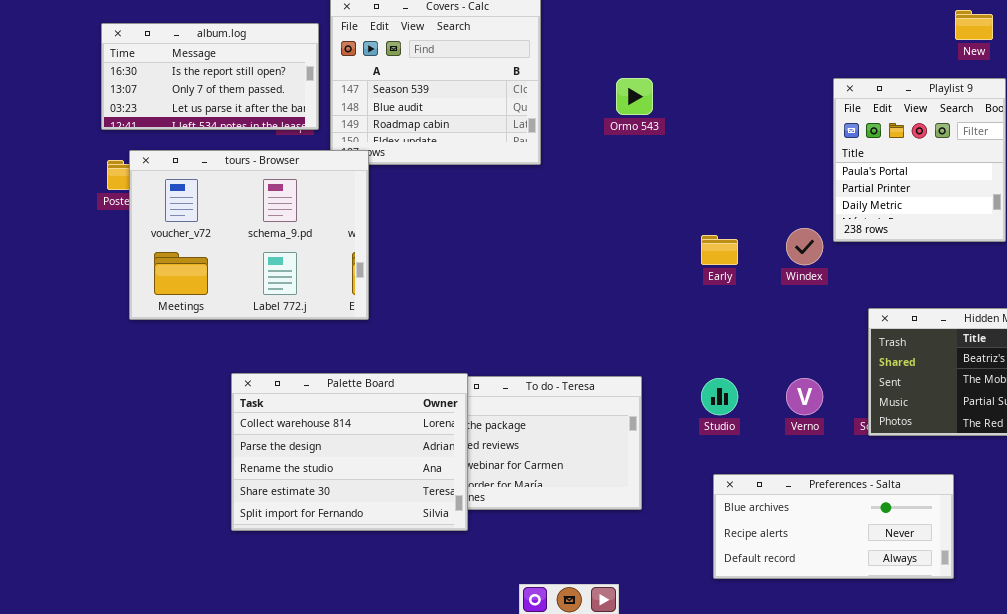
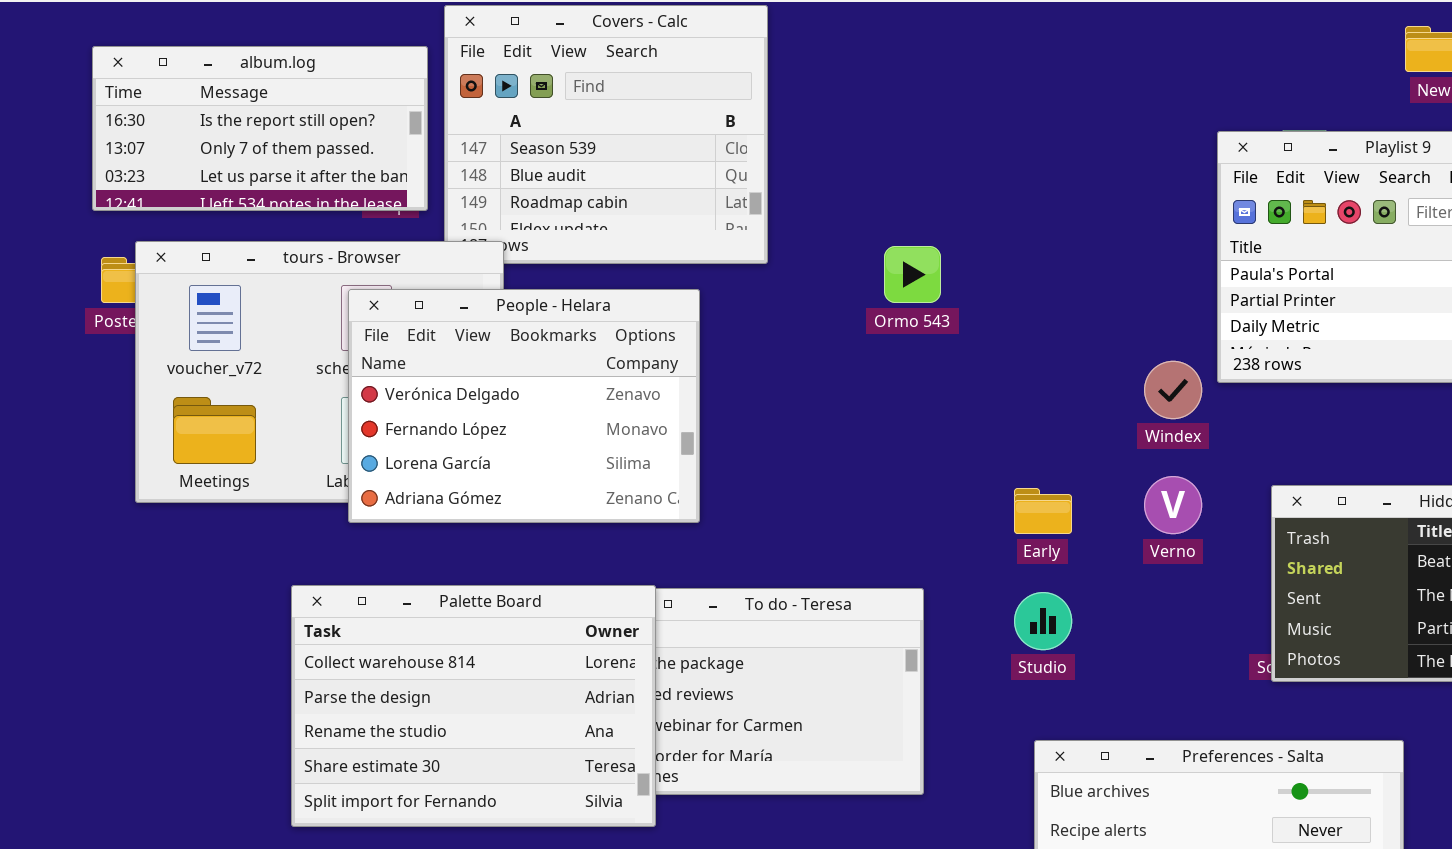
Ormo 543: [616,78,653,115] -> [884,246,941,303], moved
People - Helara: none -> [348,289,700,523], opened
Early: [701,235,738,265] -> [1014,488,1072,534], moved
Verno: [786,378,823,415] -> [1144,476,1202,534], moved

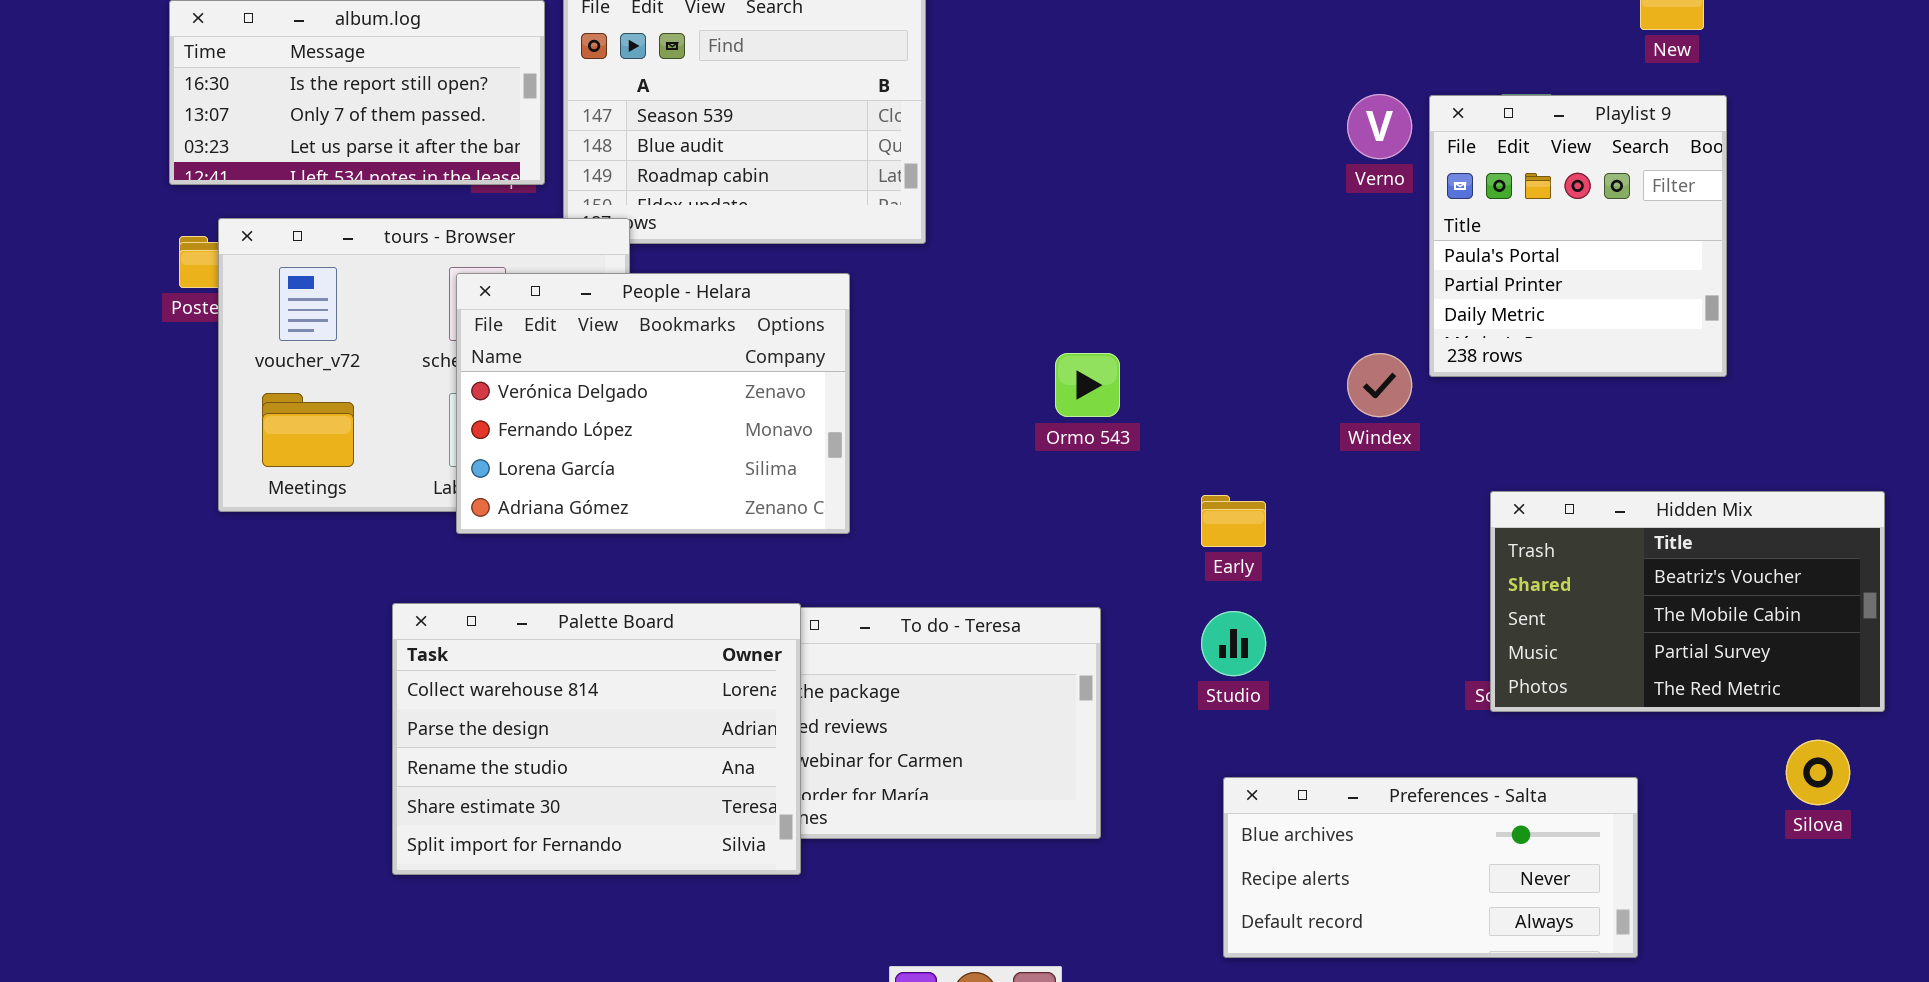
Ormo 543: [884,246,941,303] -> [1055,353,1120,417], moved
Verno: [1144,476,1202,534] -> [1347,94,1412,159], moved

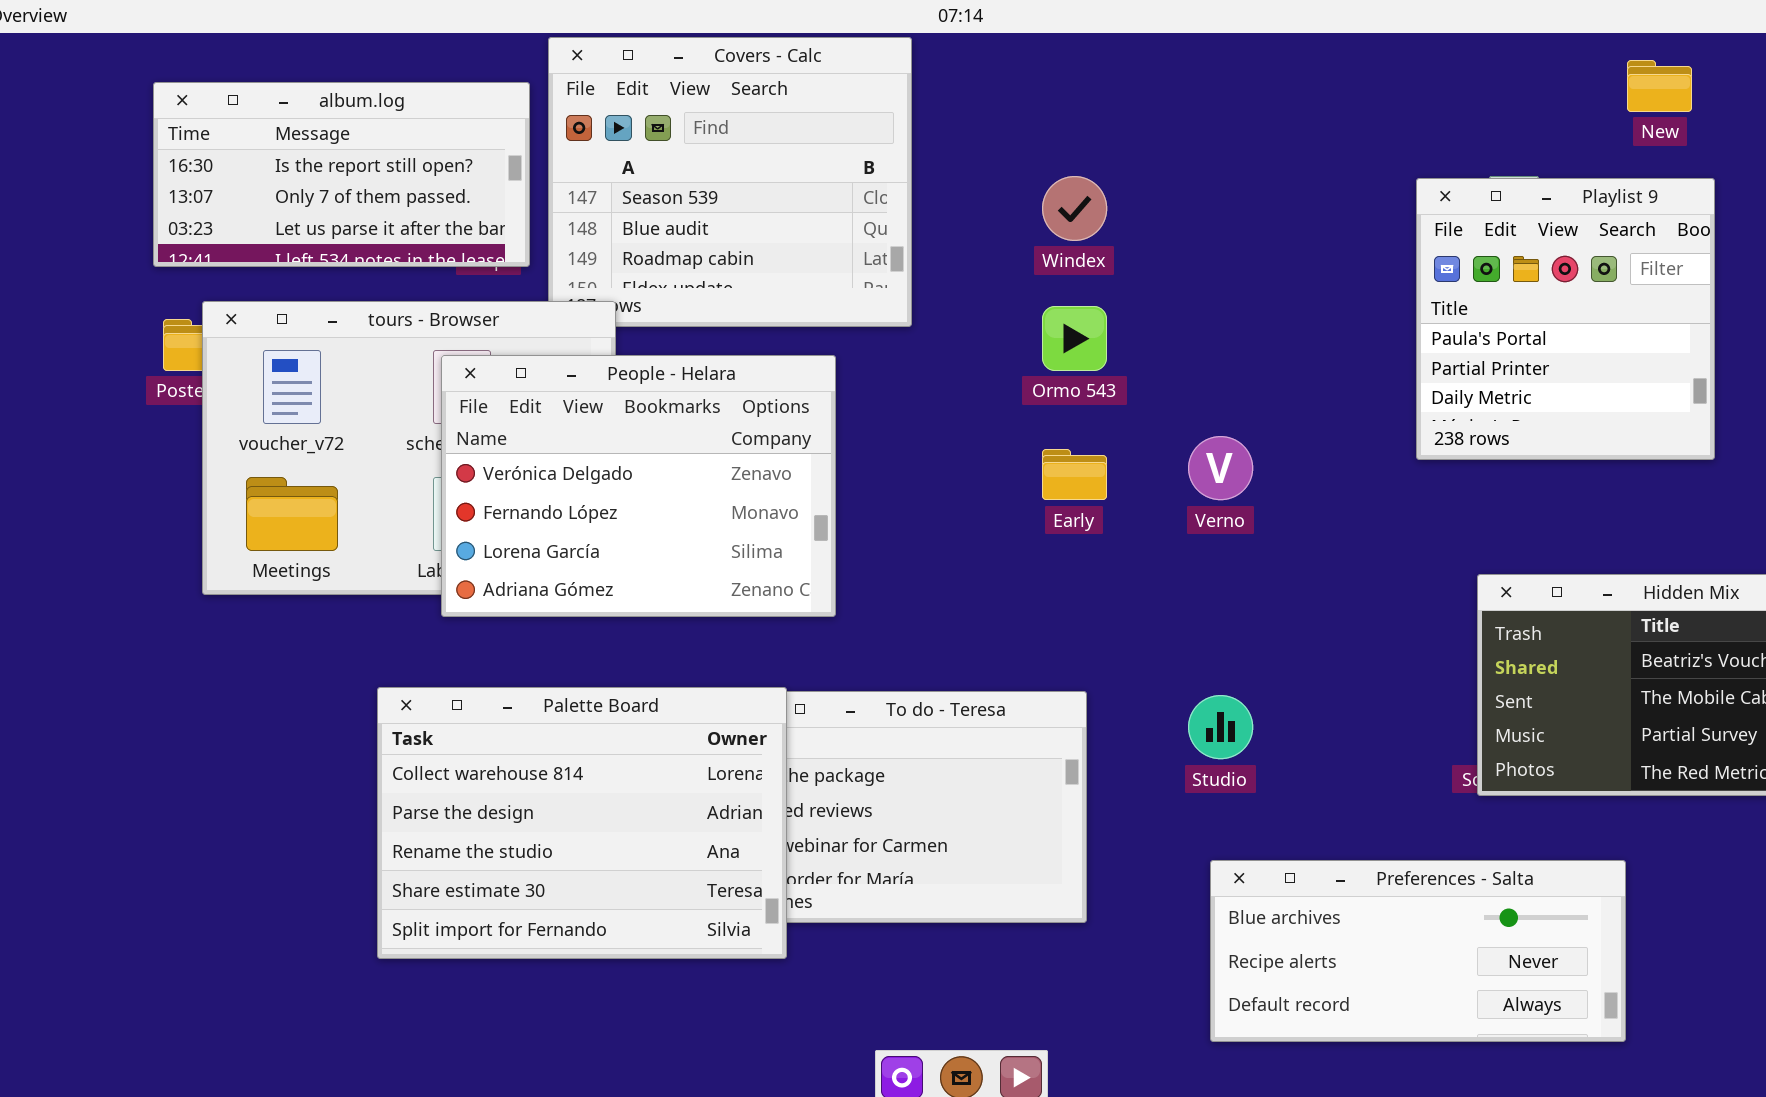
Verno: [1347,94,1412,159] -> [1188,436,1253,500], moved
Ormo 543: [1055,353,1120,417] -> [1042,306,1107,371], moved
Windex: [1347,353,1412,417] -> [1042,176,1107,241], moved
Early: [1201,495,1266,547] -> [1042,449,1107,500], moved

